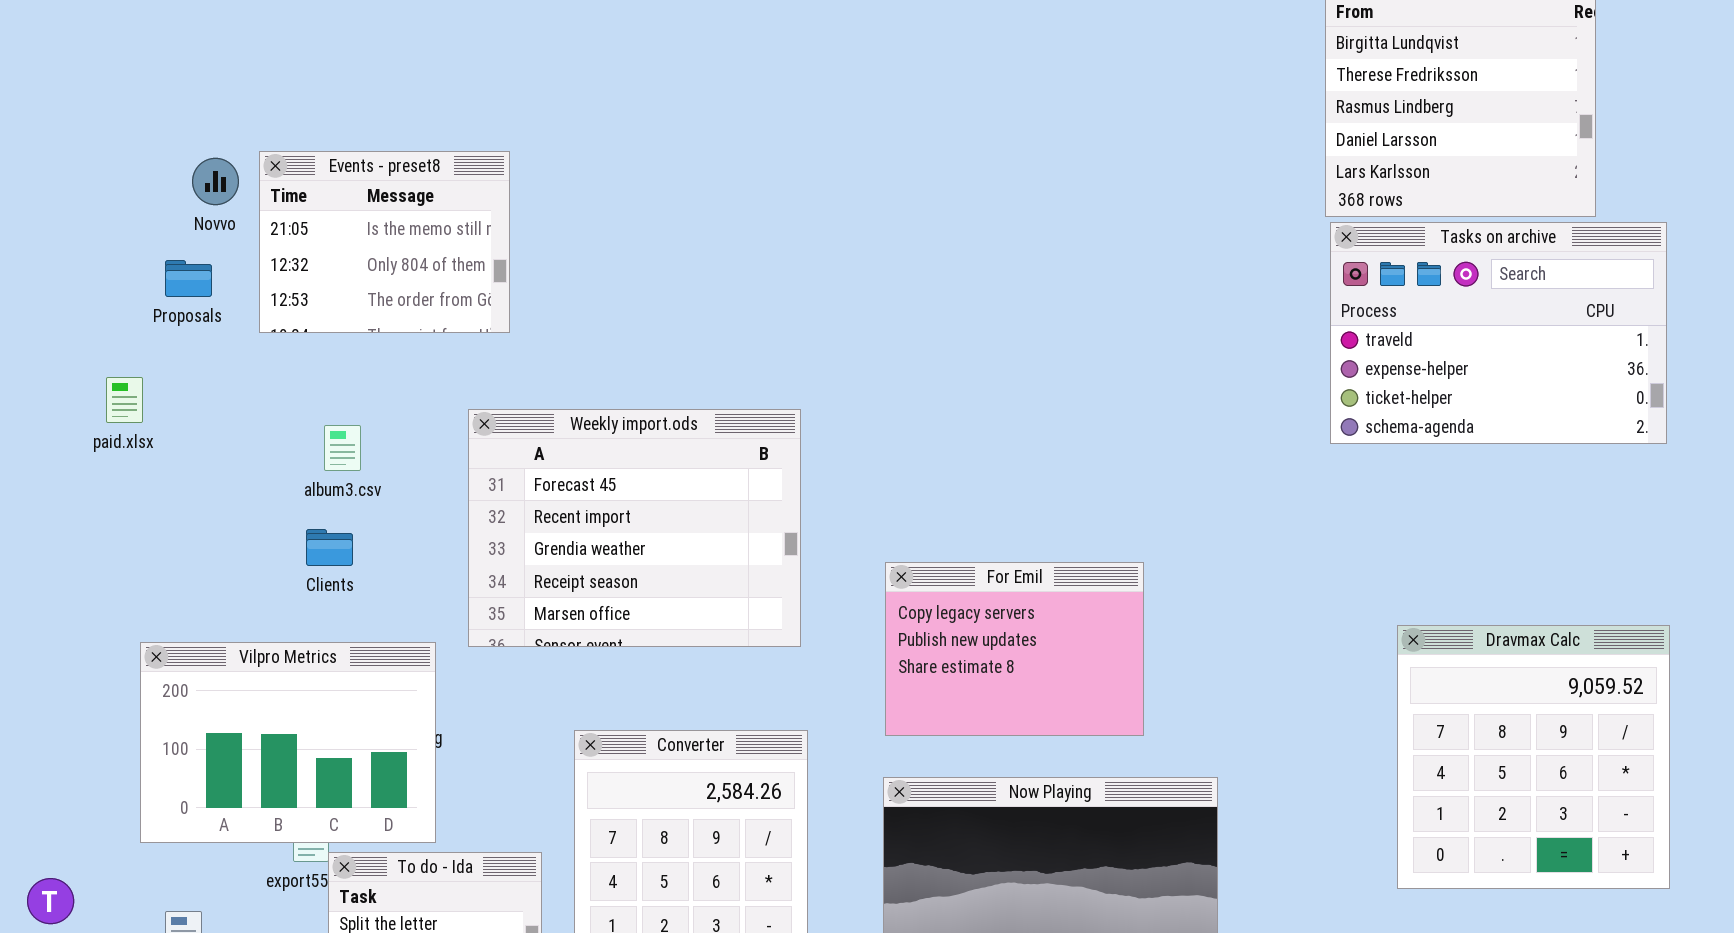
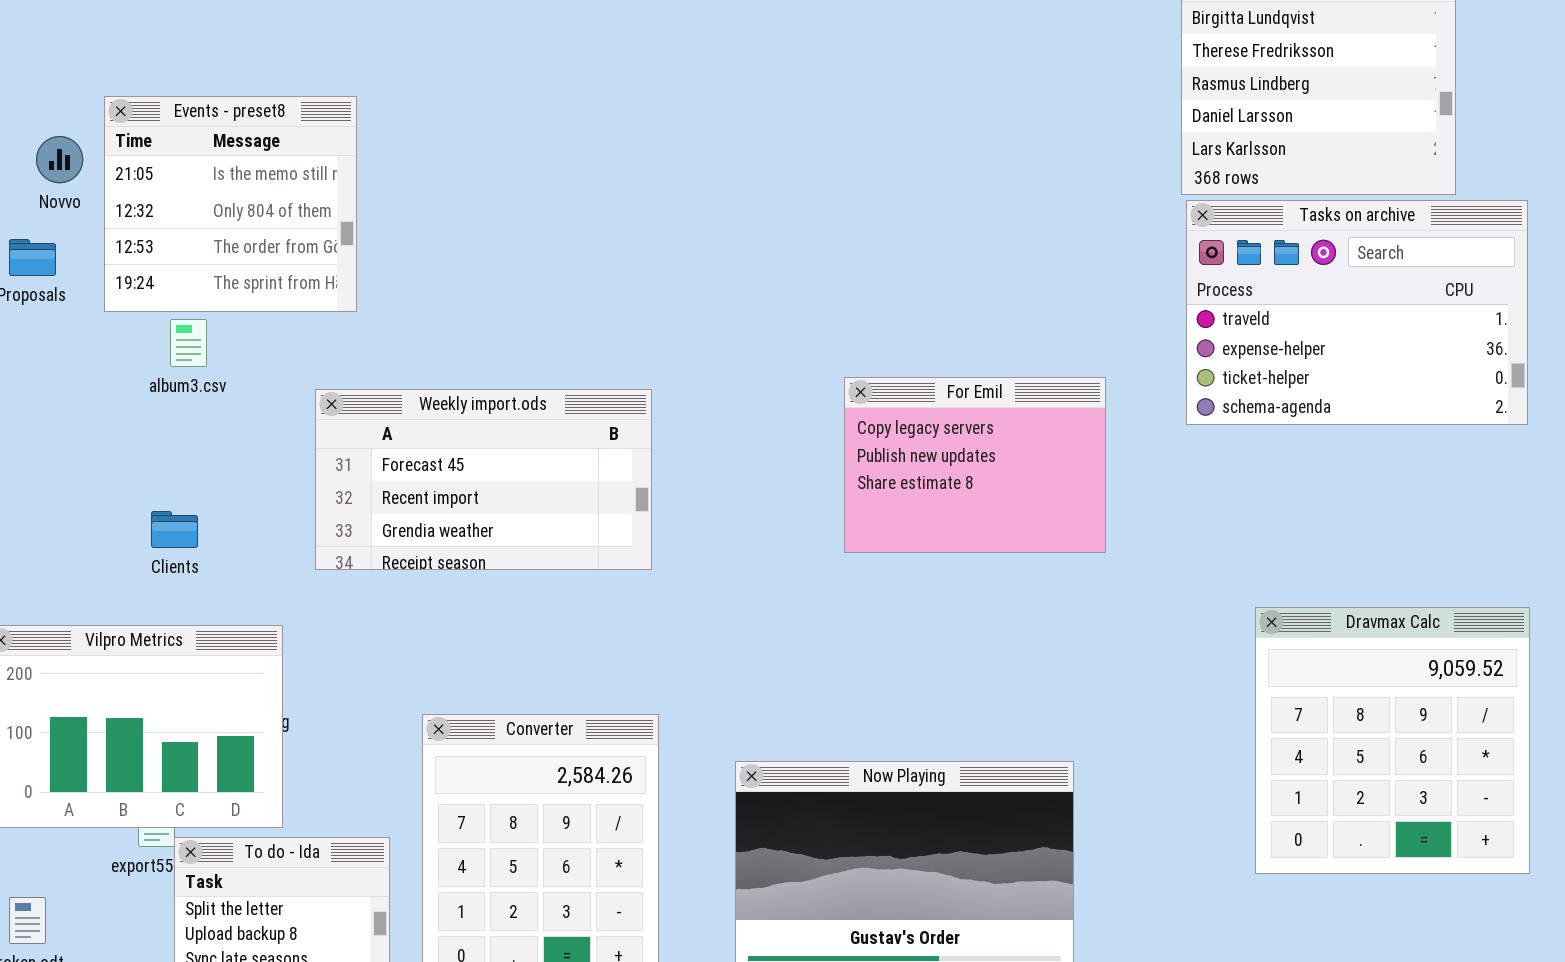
Events - preset8: [259,151,510,333] -> [104,96,357,312], resized
Weekly import.ods: [468,409,801,647] -> [315,389,652,570], resized
album3.csv: [324,425,361,471] -> [170,319,207,367], moved
For Emil: [885,562,1144,736] -> [844,377,1106,553], moved

